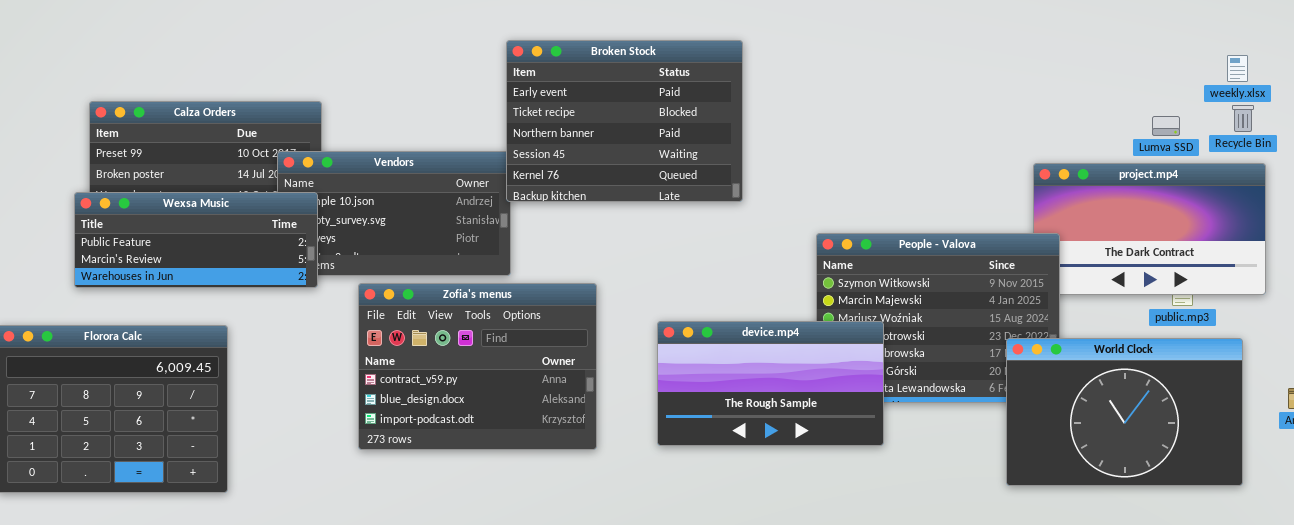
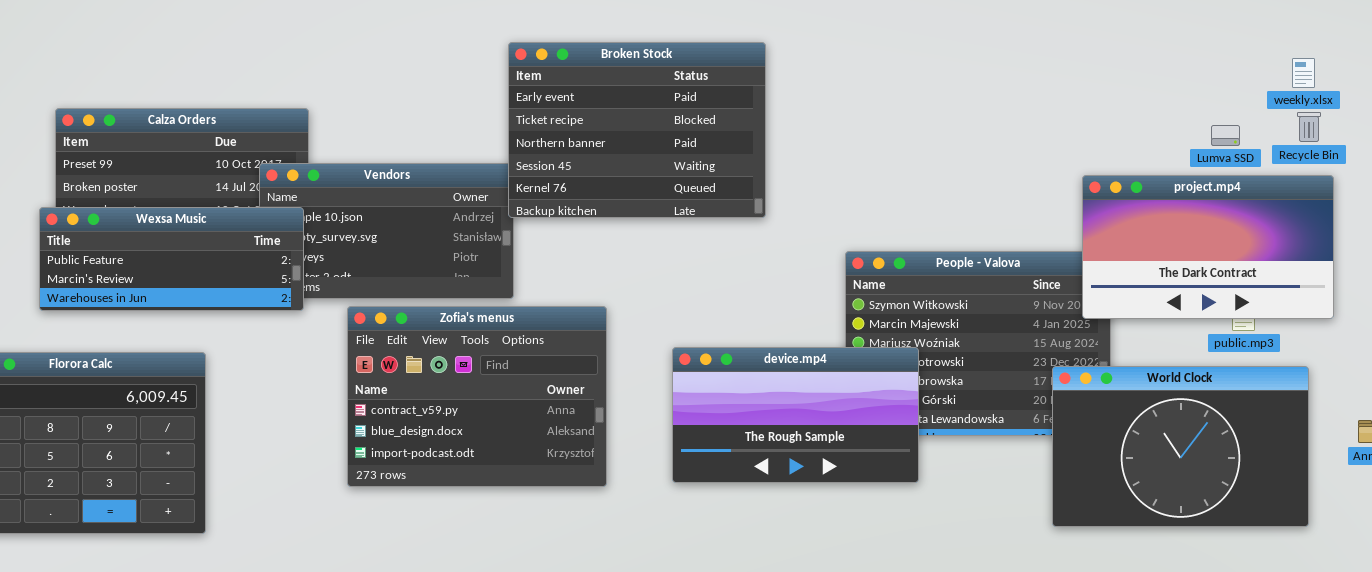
project.mp4: [1033,163,1266,295] -> [1082,175,1334,319], raised

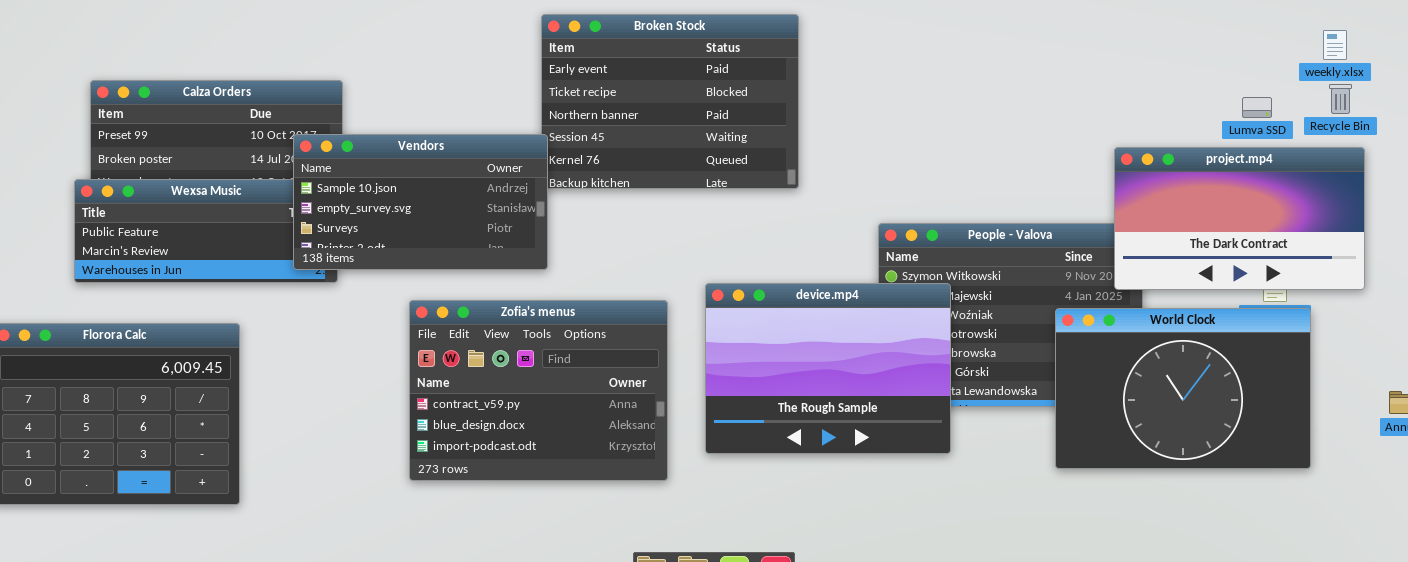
Vendors: [259,163,514,299] -> [293,134,548,270], raised
Zofia's menus: [347,306,607,487] -> [409,300,668,481], moved
device.mp4: [672,347,919,483] -> [705,283,951,454], resized
World Clock: [1052,366,1309,527] -> [1055,308,1311,469], moved

